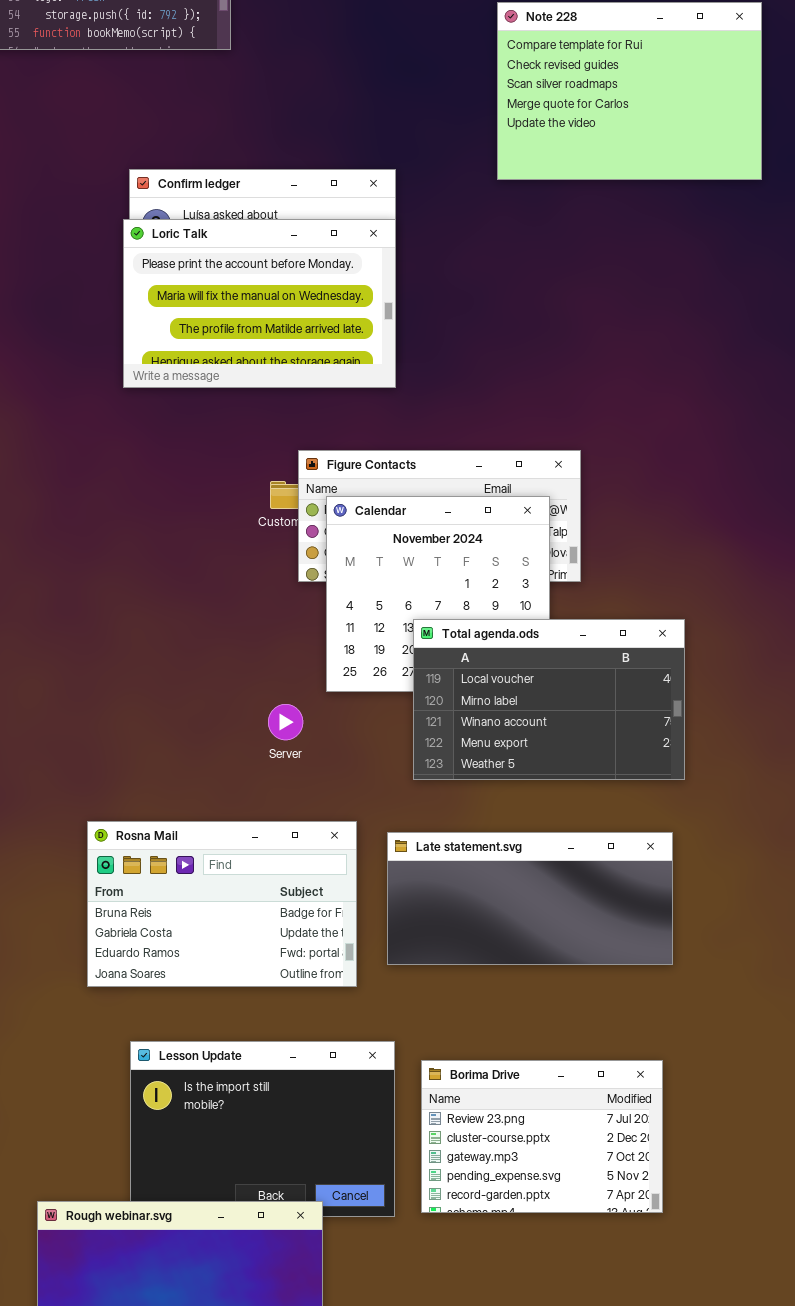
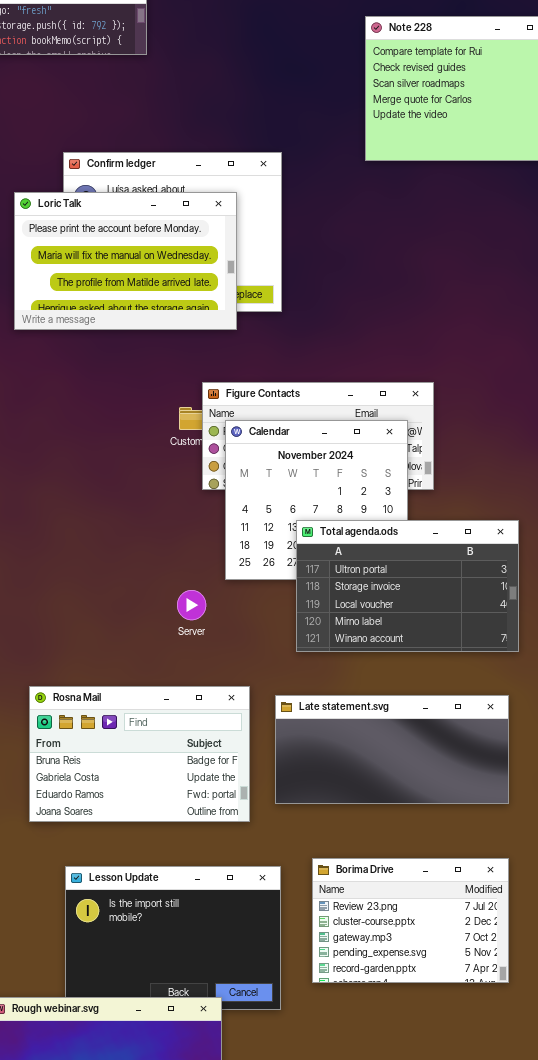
Loric Talk: [123,219,396,388] -> [14,192,237,330], moved
Total agenda.ods: [413,619,685,780] -> [296,520,519,652], scrolled up 2 rows
Borima Drive: [421,1060,663,1213] -> [312,858,509,983], moved

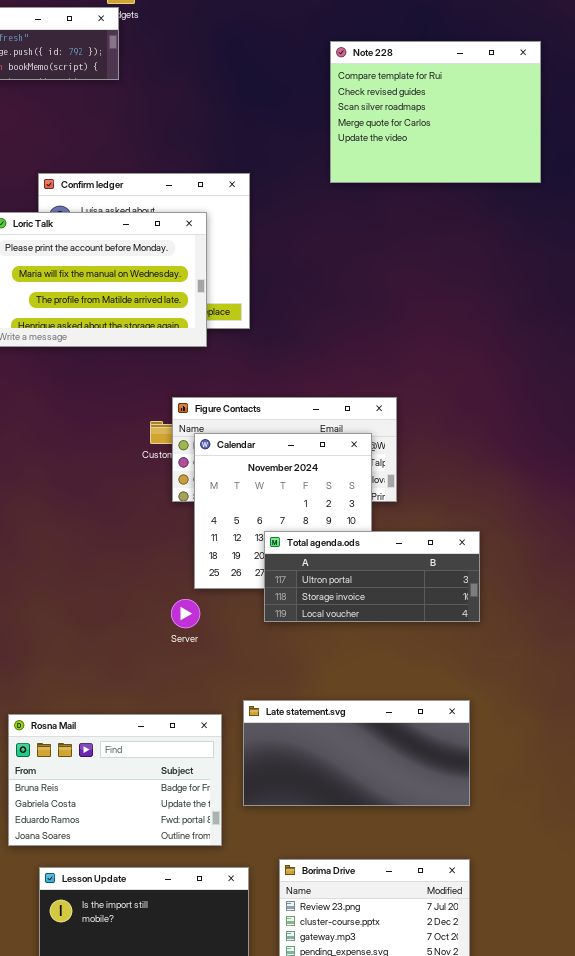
Total agenda.ods: [296,520,519,652] -> [264,531,480,622], resized
Server: [177,590,206,620] -> [171,599,200,628], moved
Rosna Mail: [29,686,250,822] -> [8,714,222,846], moved

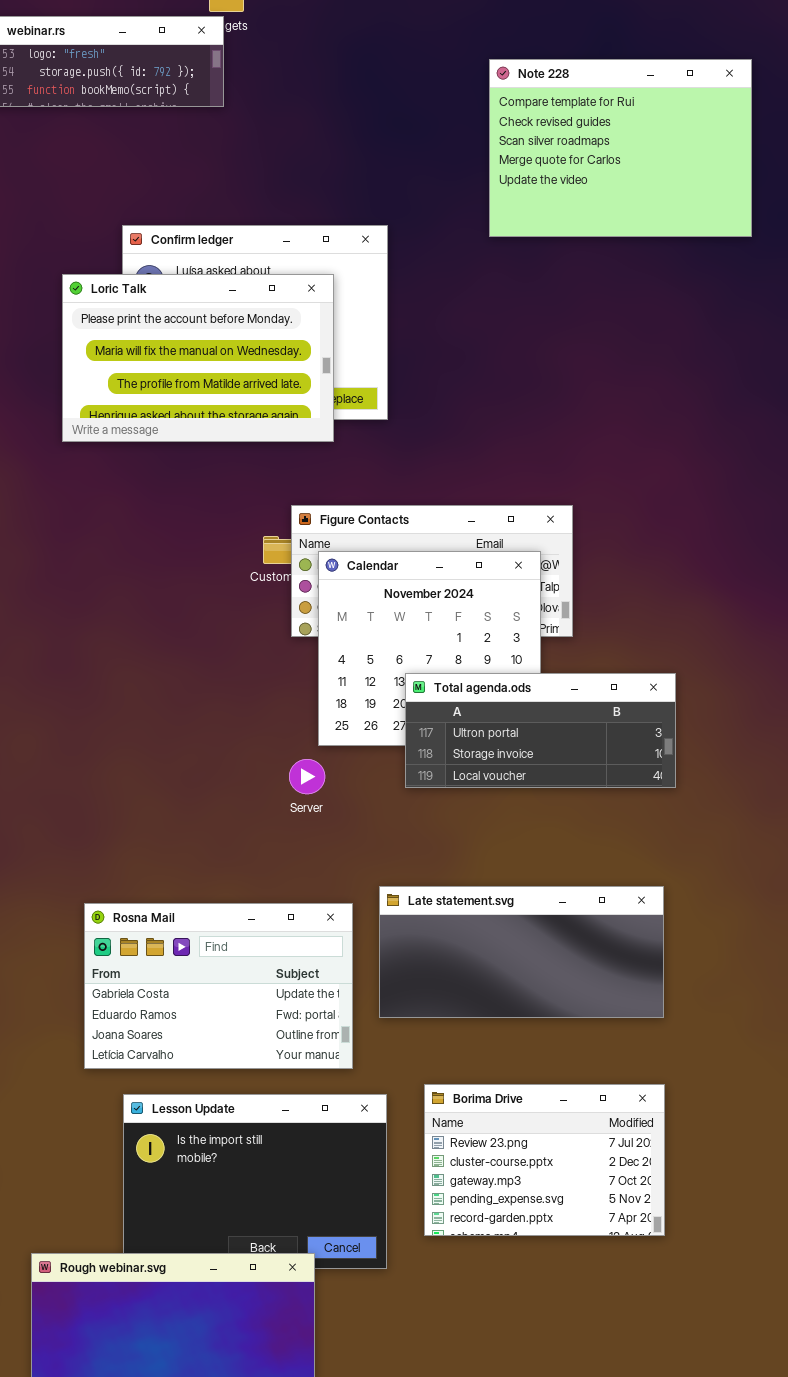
Rosna Mail: [8,714,222,846] -> [84,903,353,1069], scrolled down 1 row

